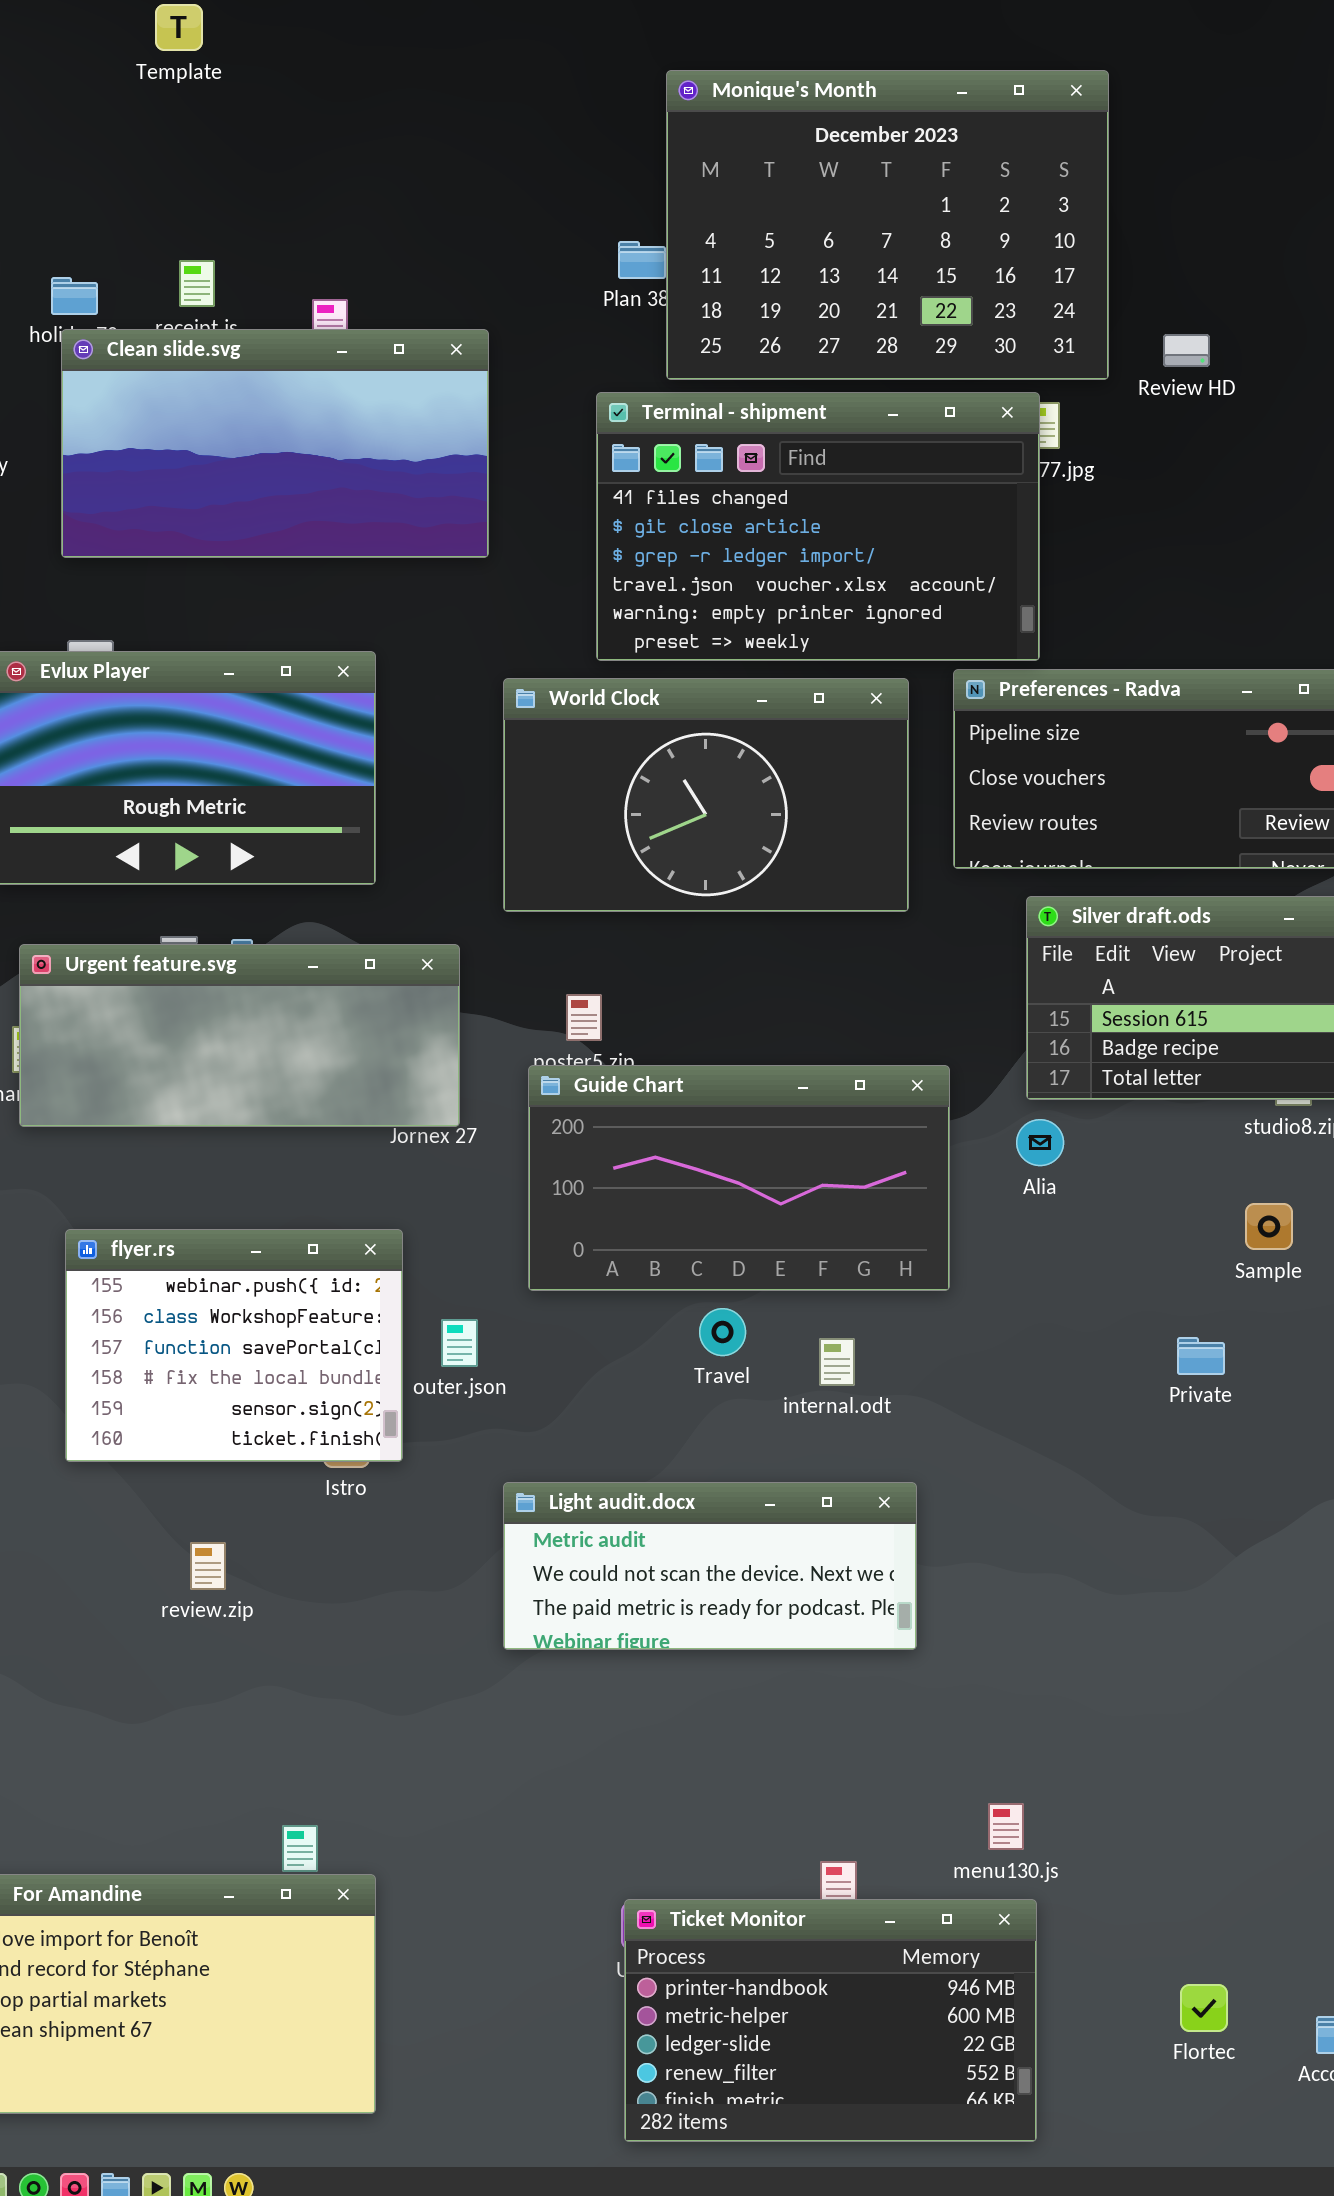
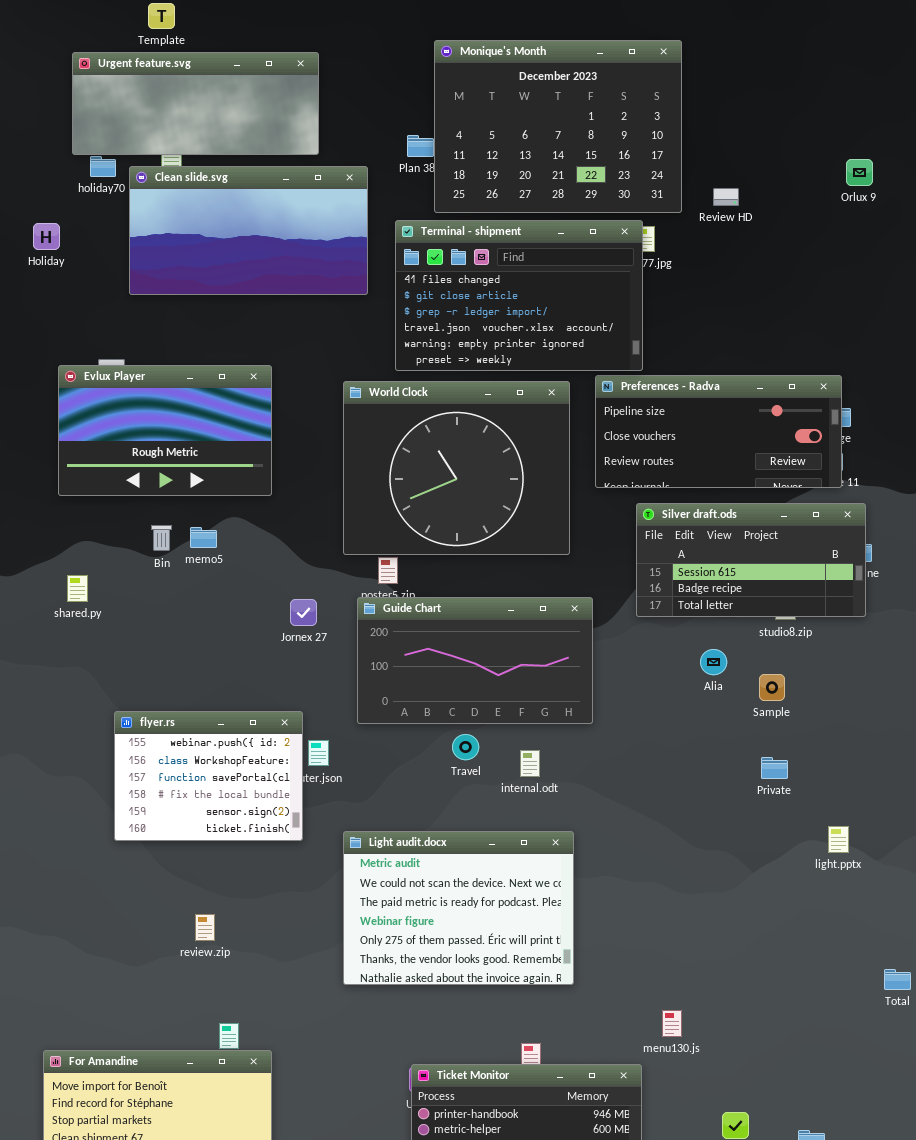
Clean slide.svg: [61,329,489,558] -> [129,166,368,295], moved
World Clock: [503,678,909,912] -> [343,381,570,555], resized
Urgent feature.svg: [19,944,460,1127] -> [72,52,319,155], moved
Alia: [1016,1119,1064,1166] -> [700,649,727,675], moved
flyer.rs: [65,1229,403,1462] -> [114,711,303,841], moved
Private: [1177,1337,1225,1375] -> [761,757,788,779], moved
Light audit.docx: [503,1482,917,1650] -> [343,831,574,985], resized
review.zip: [190,1542,226,1590] -> [195,914,215,941], moved
menu130.js: [988,1803,1024,1850] -> [662,1010,682,1037], moved

